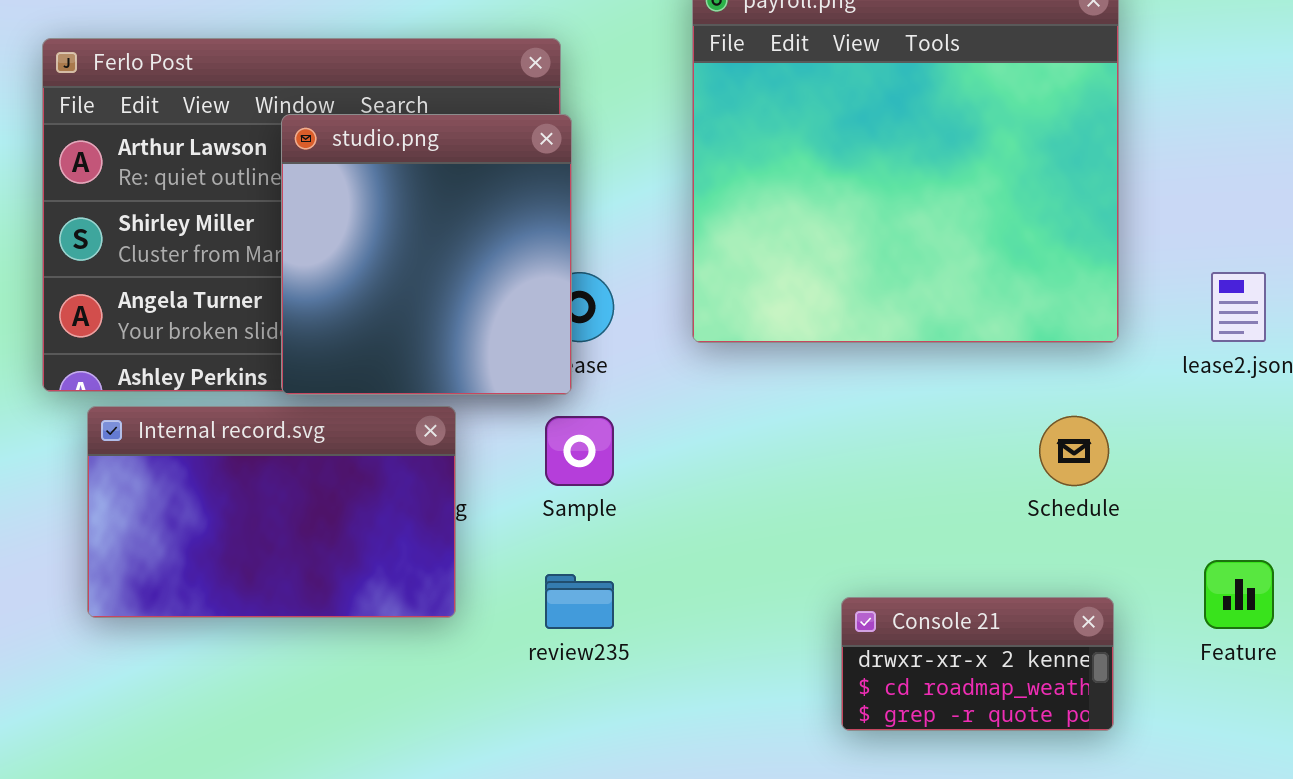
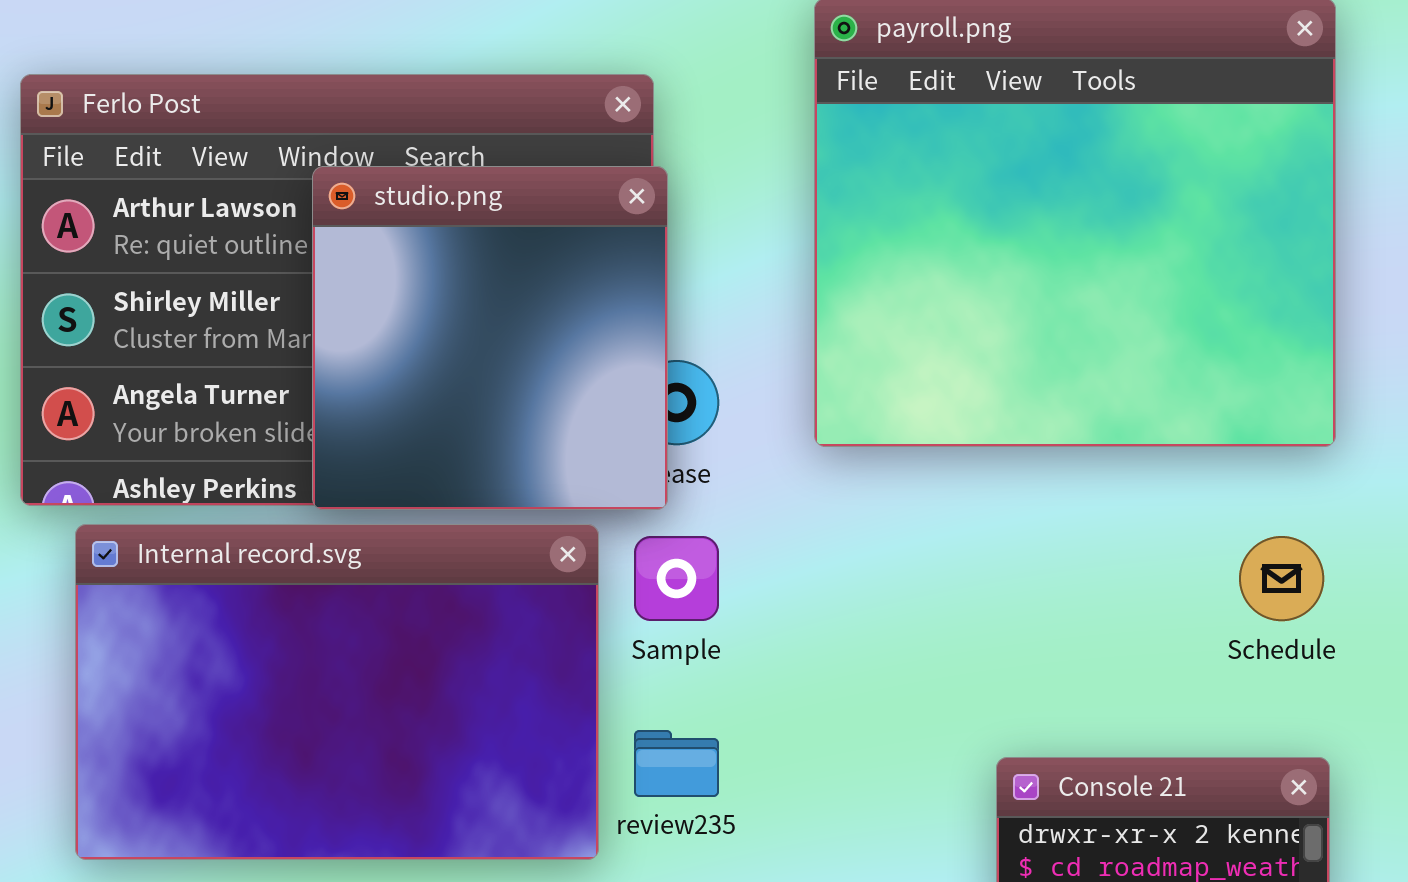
Internal record.svg: [87,406,456,618] -> [75,524,599,860], resized

